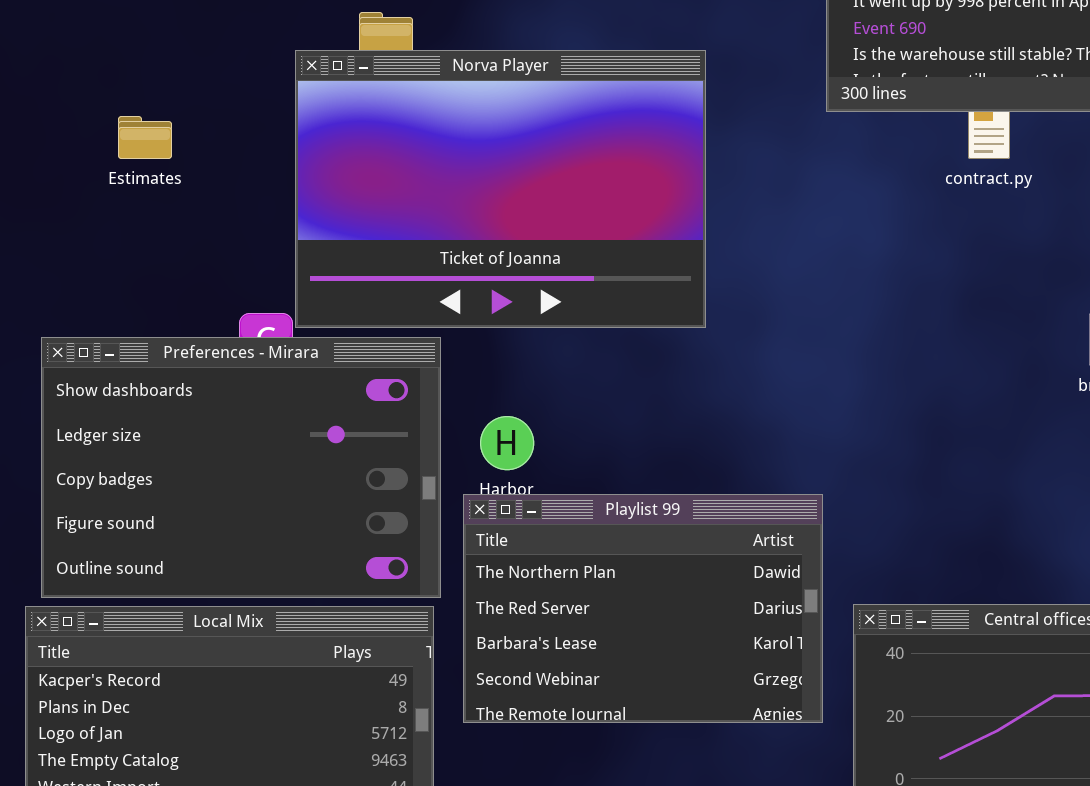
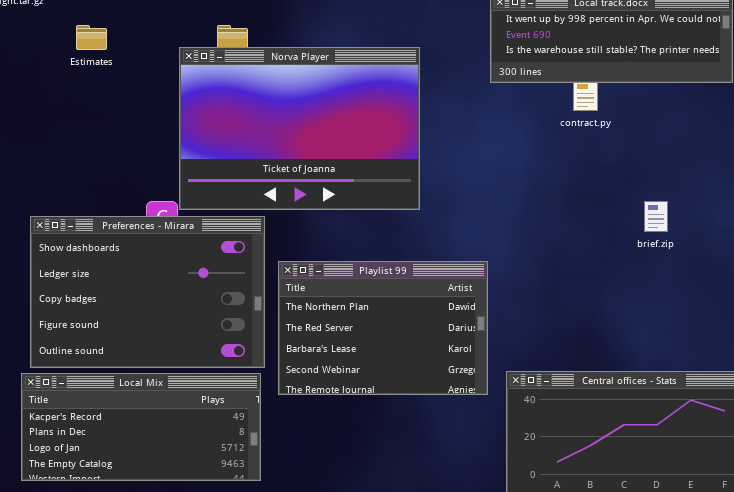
Estimates: [118,116,172,159] -> [76,25,107,50], moved
Playlist 99: [463,494,823,723] -> [278,261,488,395], moved

